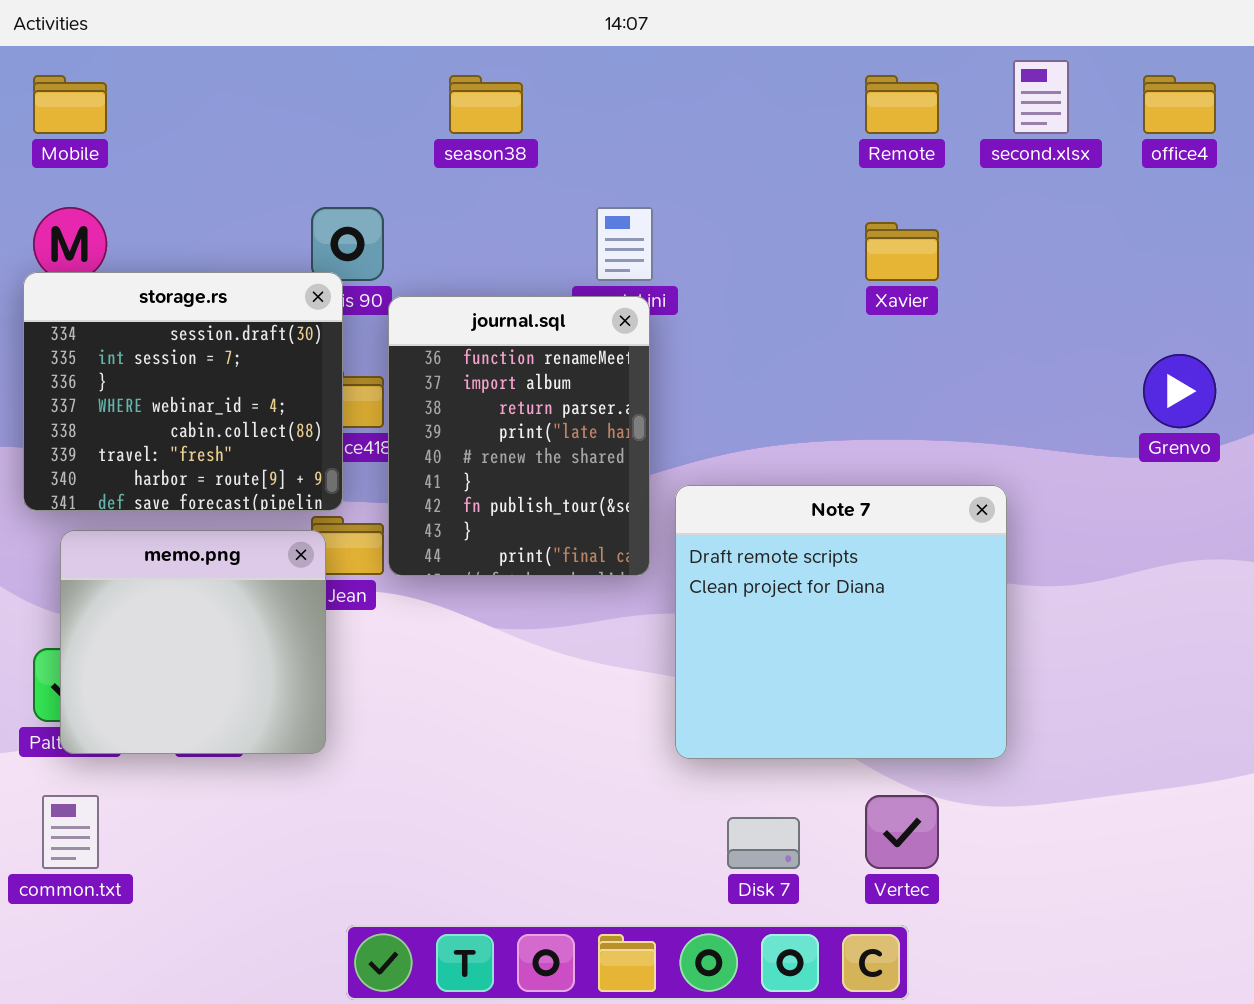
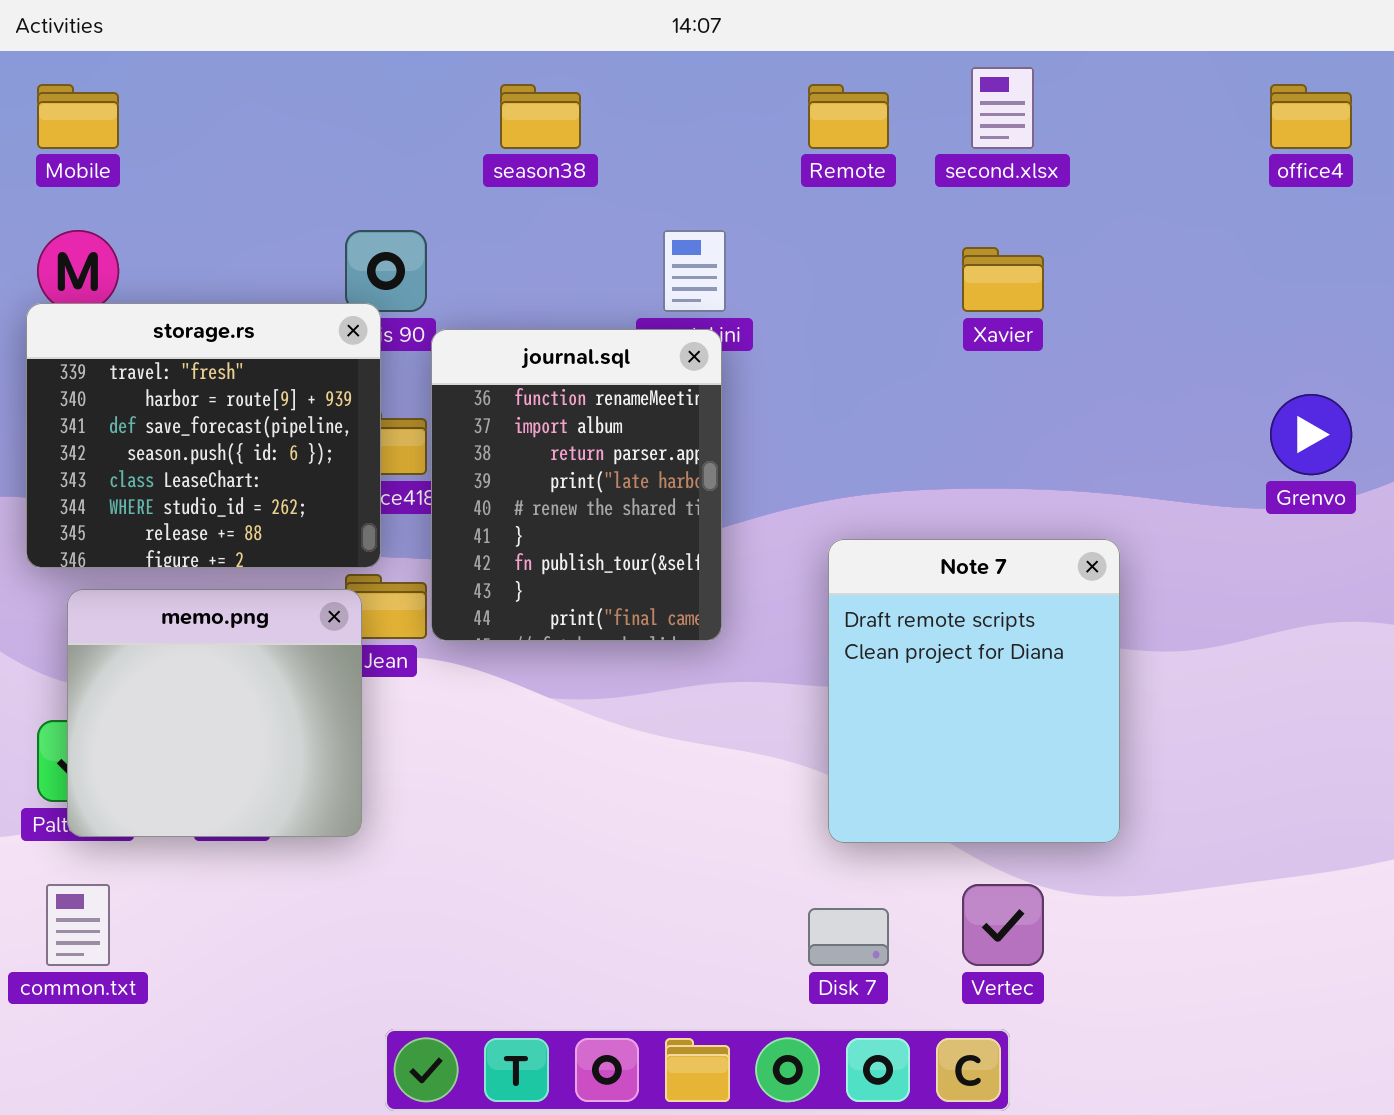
second.xlsx: [1013,60,1069,134] -> [971,67,1034,149], moved
Remote: [865,75,939,134] -> [808,84,889,149], moved
storage.rs: [23,272,343,511] -> [26,303,381,568], scrolled down 5 rows
Note 7: [675,485,1007,759] -> [828,539,1120,843], resized

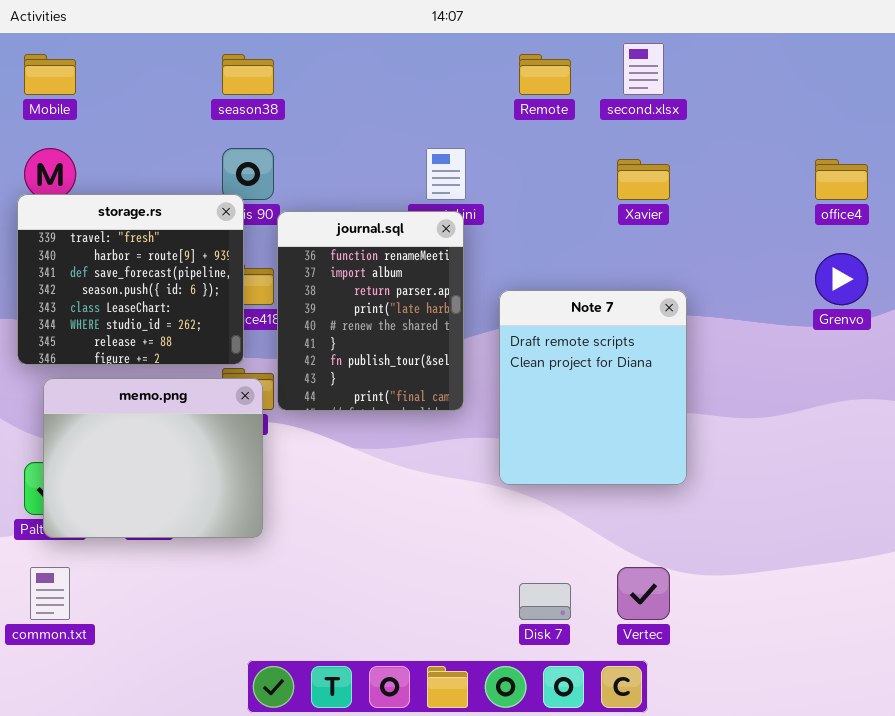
season38: [500,84,581,149] -> [222,54,274,95], moved
office4: [1270,84,1352,149] -> [815,159,868,200], moved
Note 7: [828,539,1120,843] -> [499,290,687,485], moved
memo.png: [67,589,362,837] -> [43,378,263,538], resized

